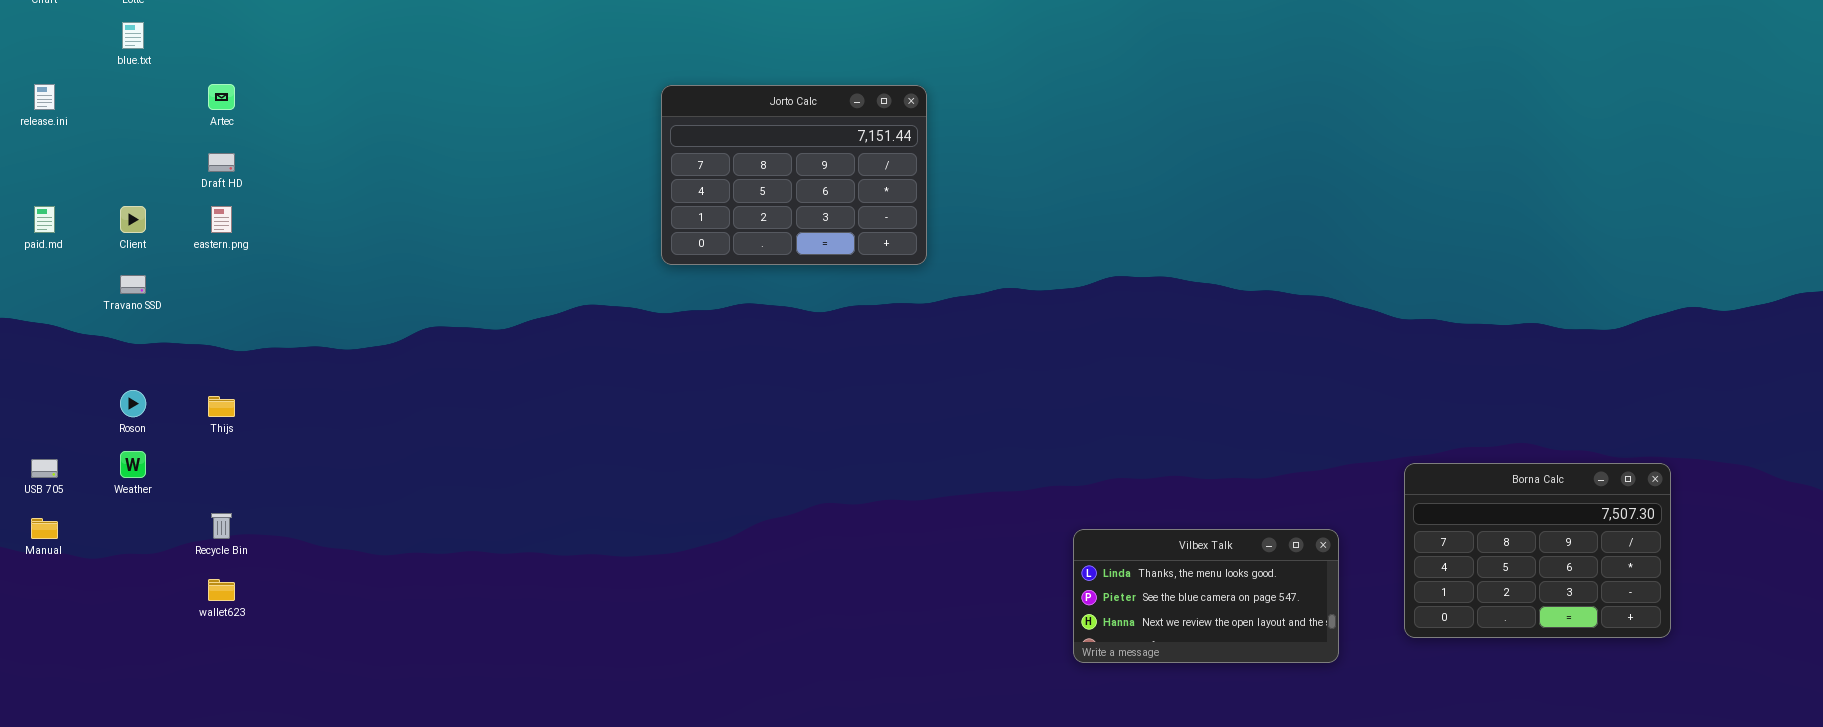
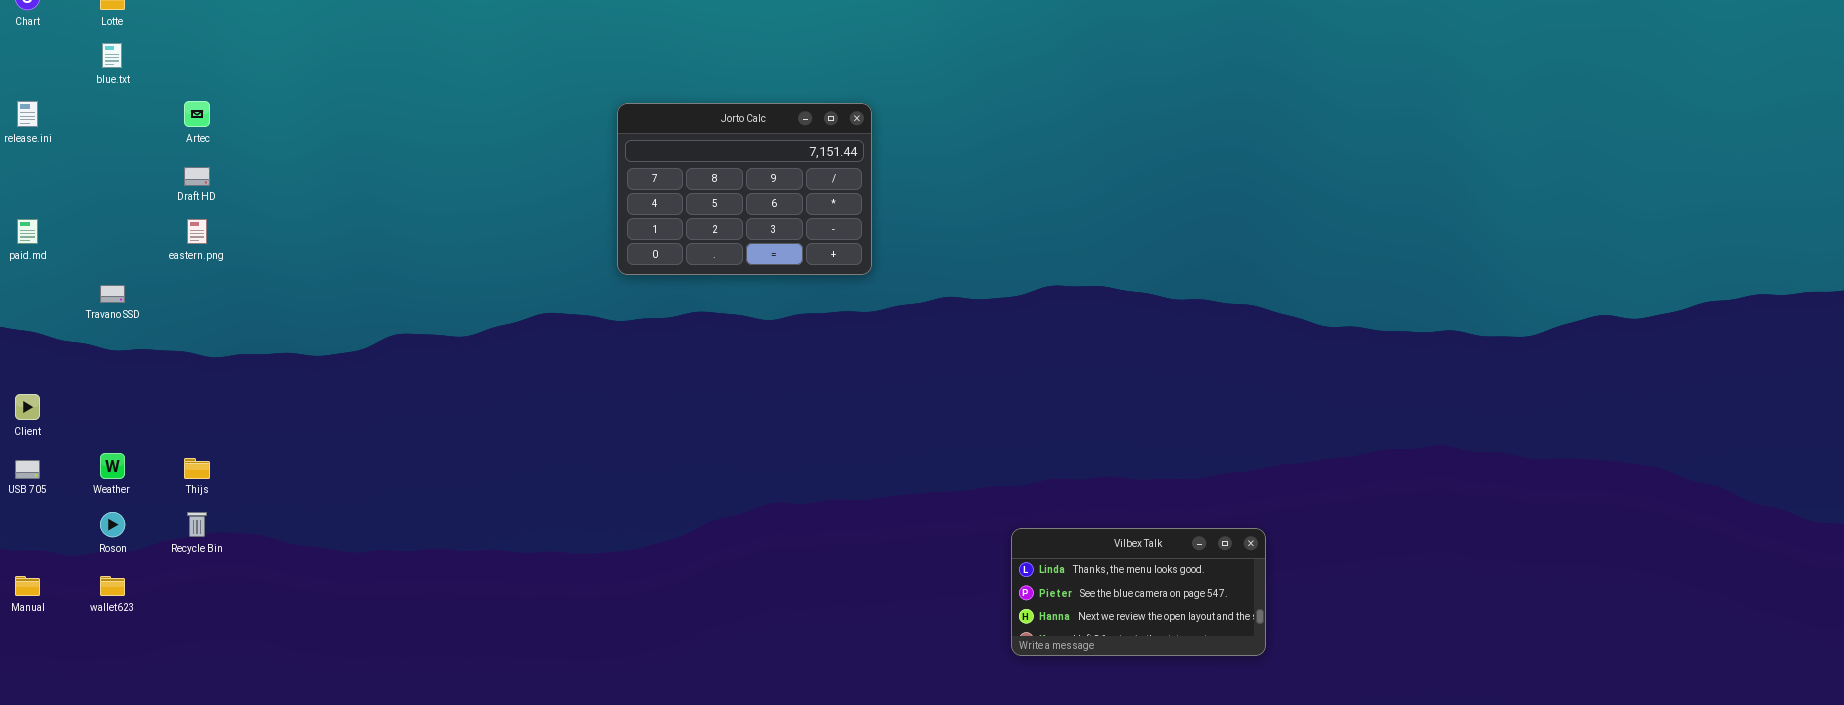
Client: [120,206,146,233] -> [15,394,40,420], moved
Roson: [120,390,146,417] -> [100,512,125,537], moved
Thijs: [208,396,235,417] -> [184,458,210,479], moved
Borna Calc: [1404,463,1671,638] -> none, closed
Manual: [31,518,58,539] -> [15,576,40,596], moved
wallet623: [208,579,235,601] -> [100,576,125,596], moved

